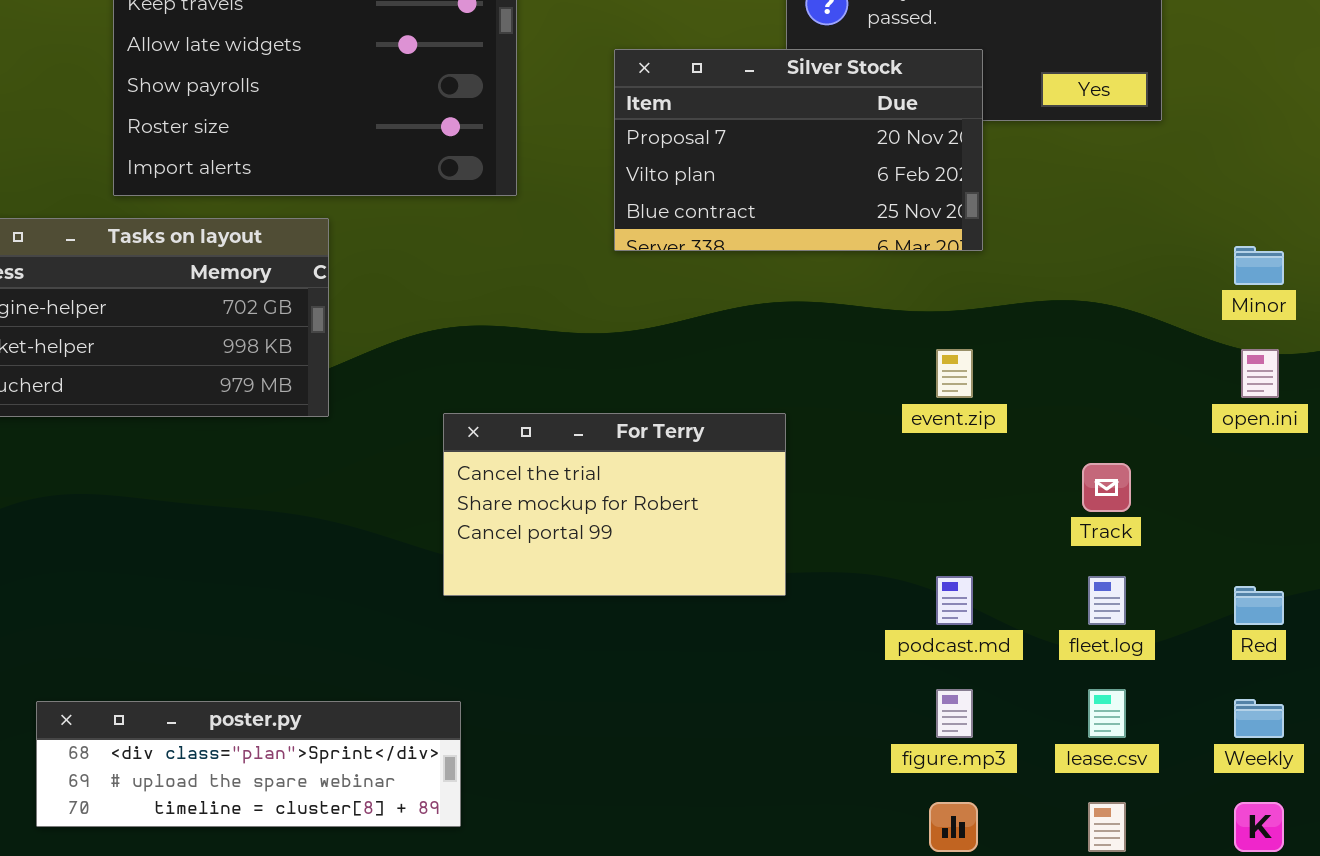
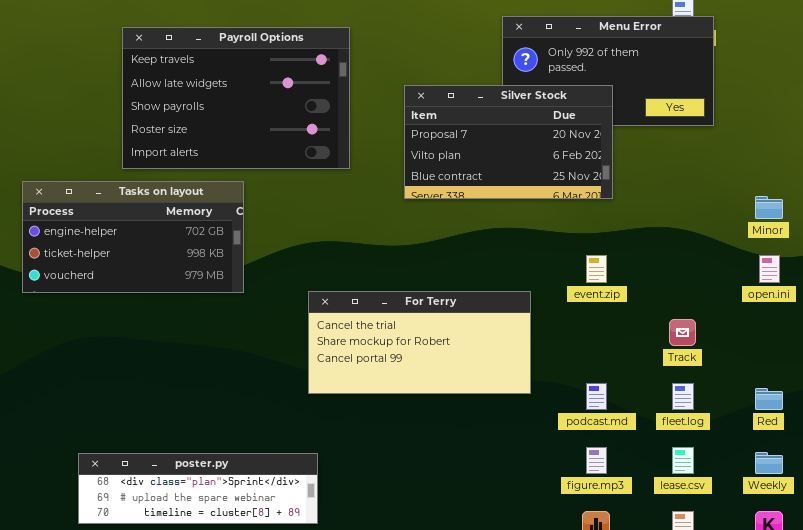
For Terry: [443,413,786,596] -> [308,291,531,394], resized

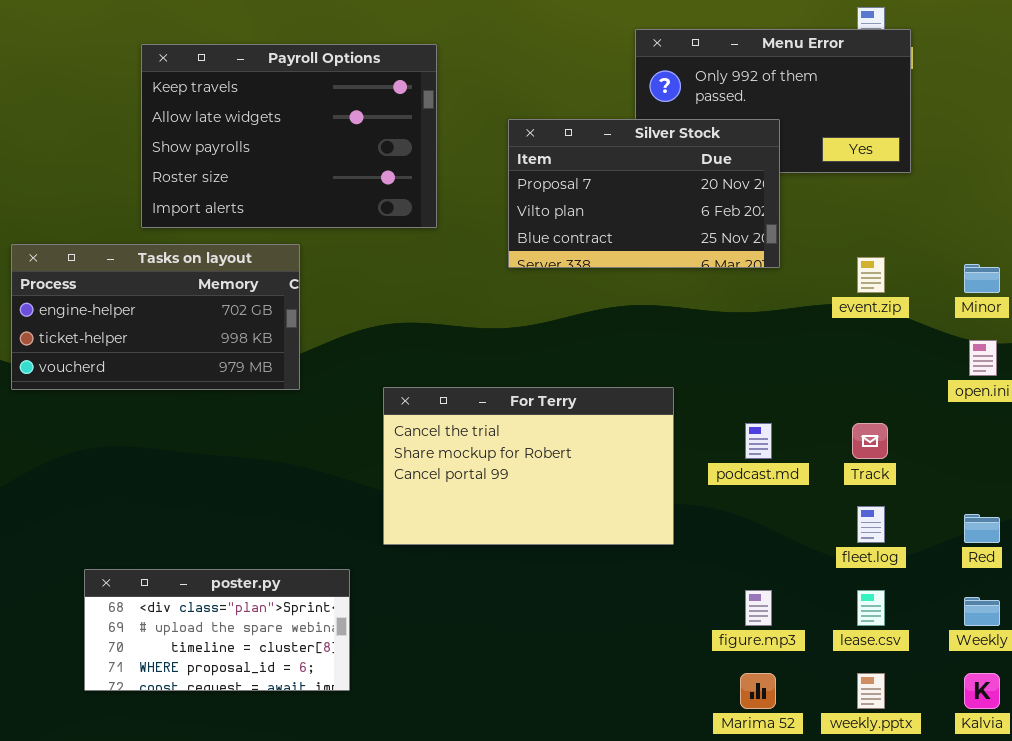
event.zip: [586,255,607,283] -> [857,257,885,293], moved
For Terry: [308,291,531,394] -> [383,387,674,545], resized
podcast.md: [586,383,607,410] -> [745,423,772,459], moved
poster.py: [78,453,318,524] -> [84,569,350,691], resized

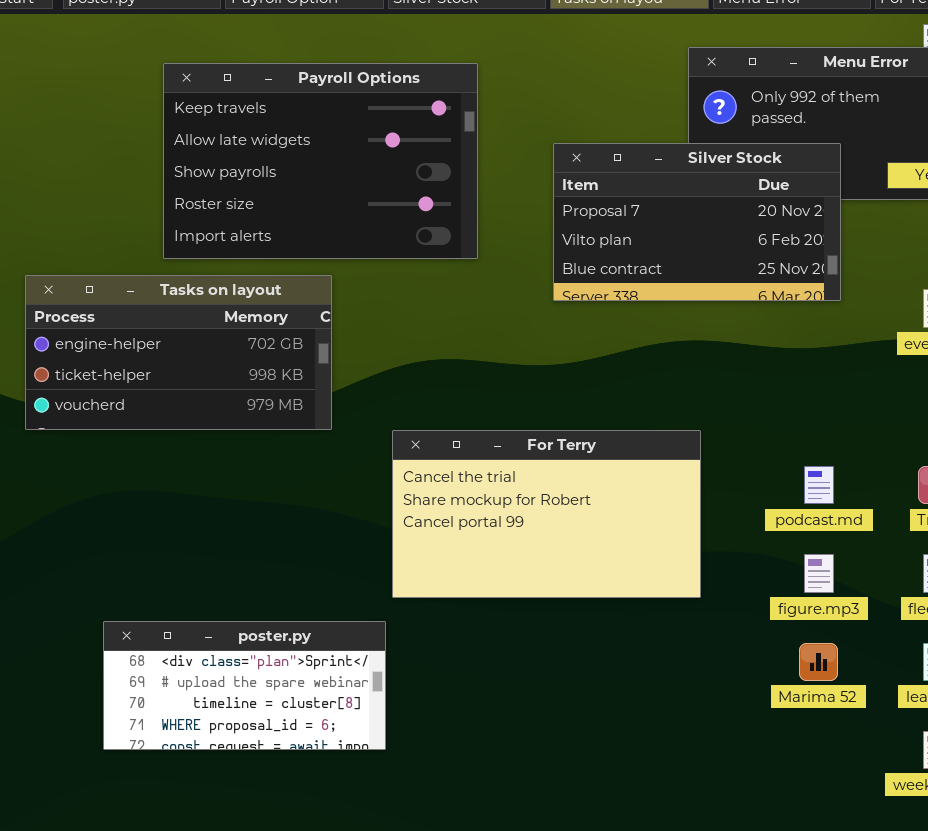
For Terry: [383,387,674,545] -> [392,430,701,598], moved
figure.mp3: [745,590,772,626] -> [804,554,834,593], moved
Marima 52: [740,673,776,709] -> [799,643,838,681], moved

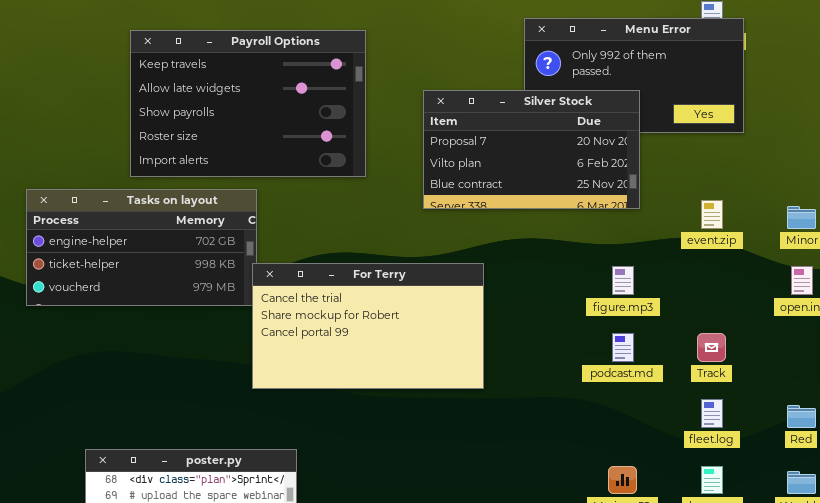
For Terry: [392,430,701,598] -> [252,263,484,389], moved
figure.mp3: [804,554,834,593] -> [612,266,634,295], moved

